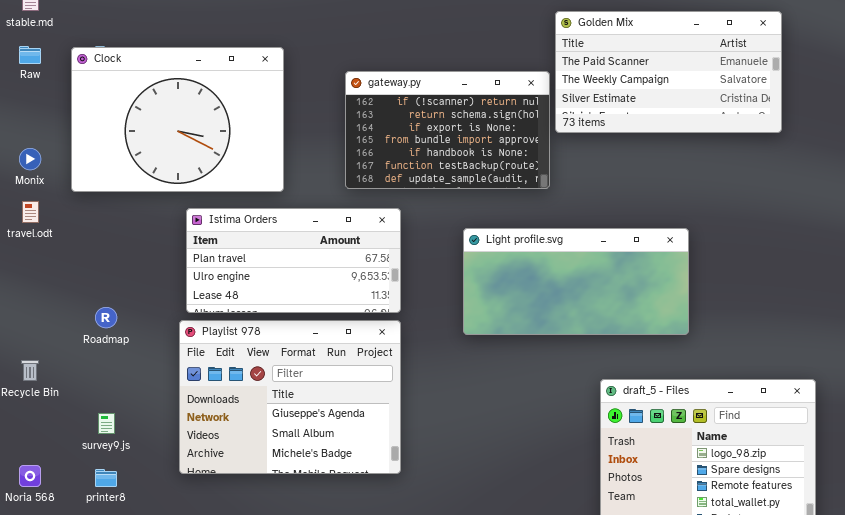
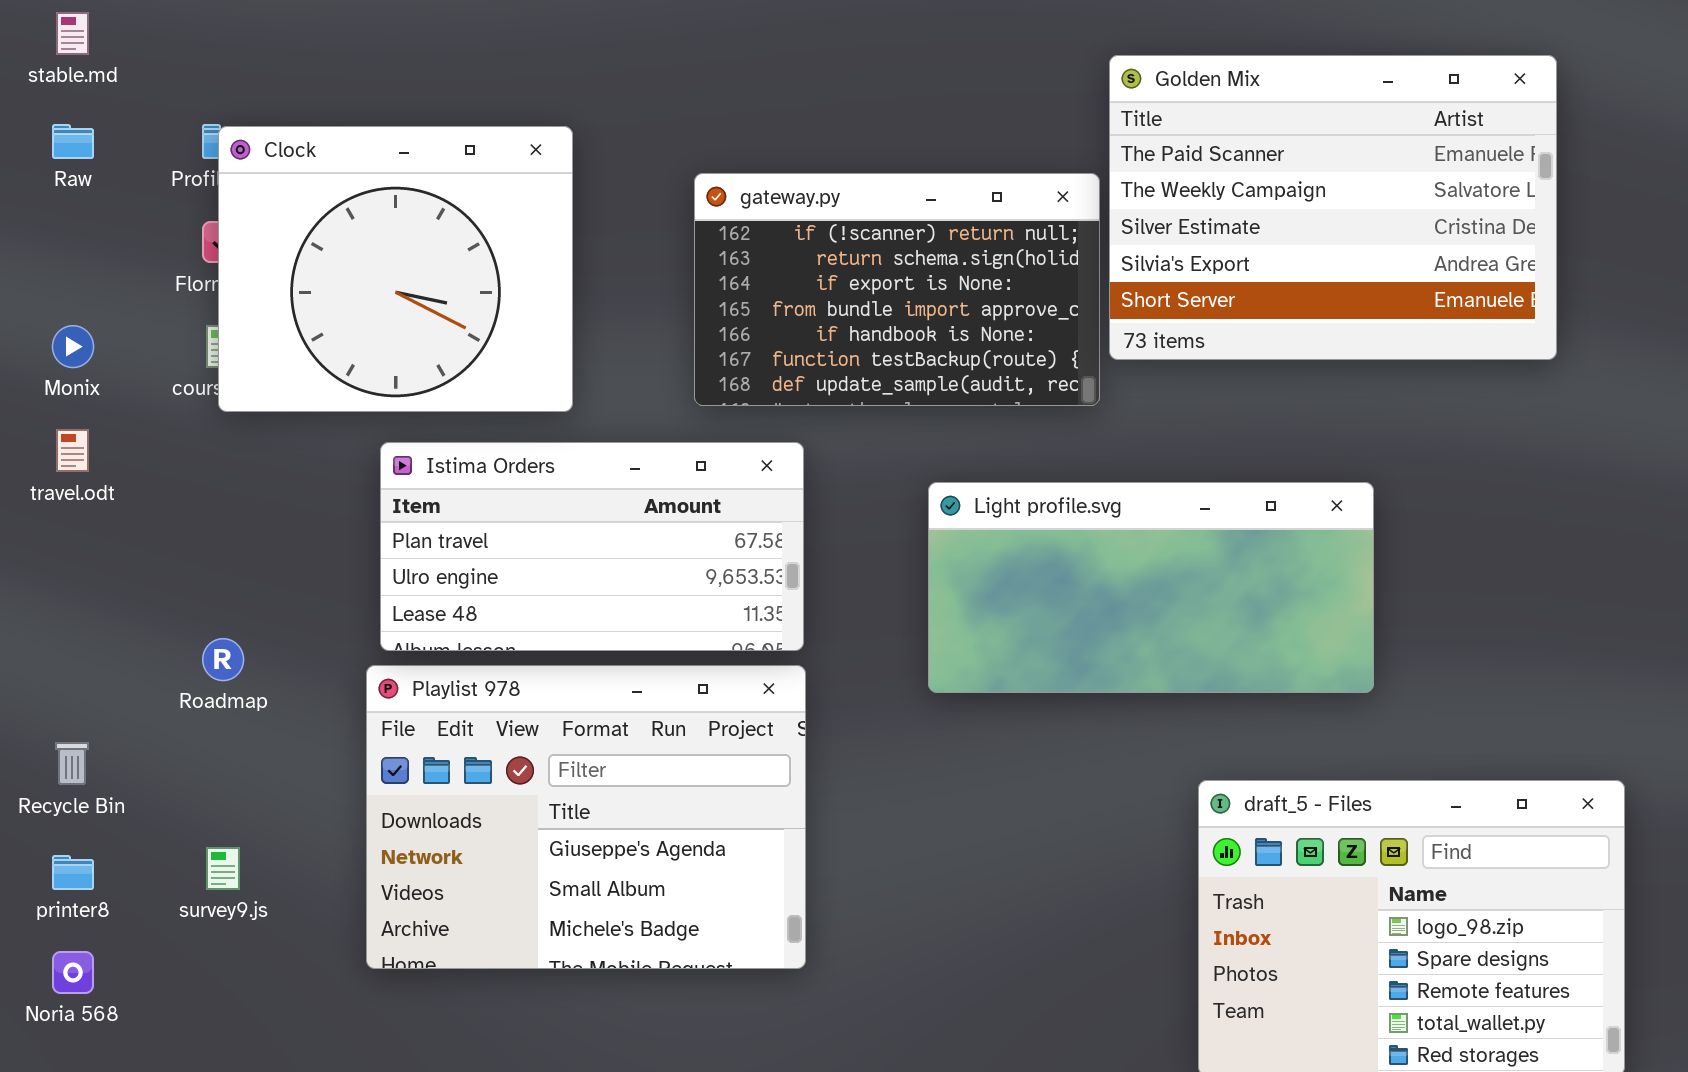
Golden Mix: [555,11,782,133] -> [1109,55,1557,360], resized
Clock: [71,47,284,192] -> [218,126,573,412], resized
printer8: [95,469,117,487] -> [52,855,94,890], moved

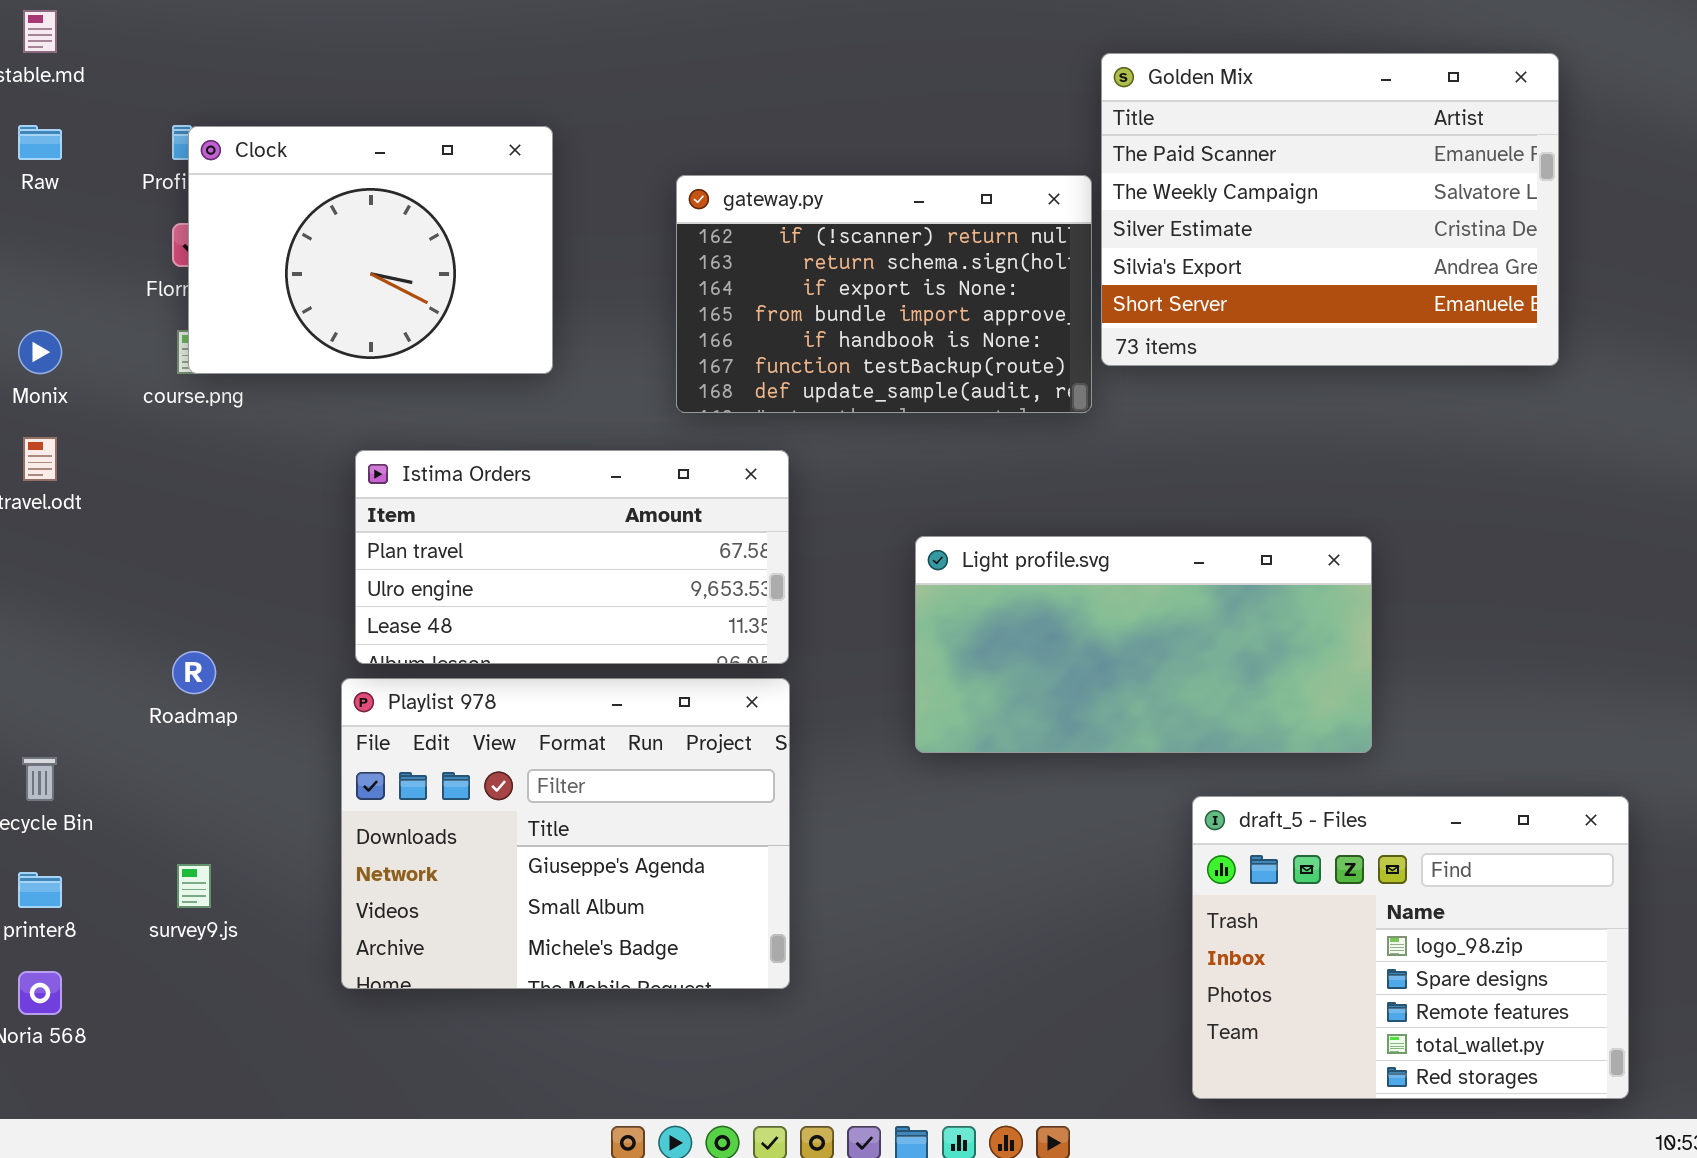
Clock: [218,126,573,412] -> [188,126,553,374], resized
Light profile.svg: [928,482,1374,693] -> [915,536,1372,753], moved

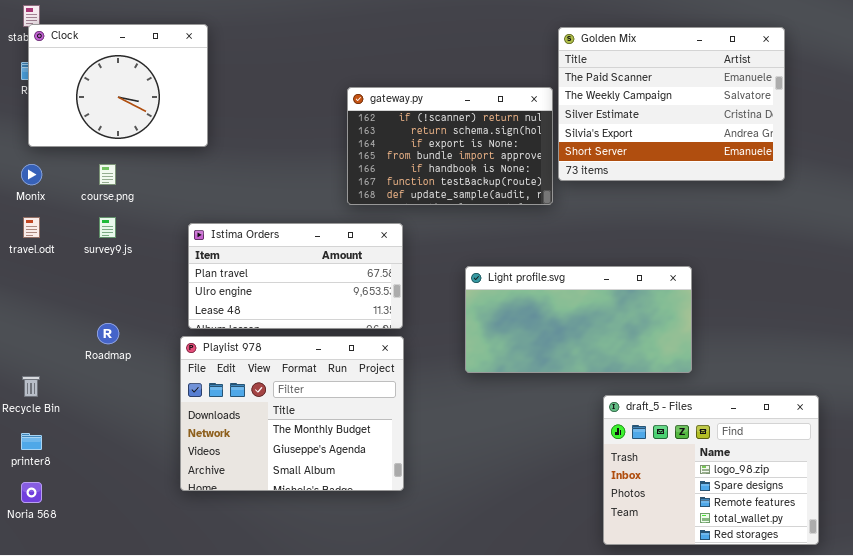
Clock: [188,126,553,374] -> [28,24,208,147], moved
Playlist 978: [341,678,790,989] -> [180,336,404,491], scrolled up 1 row
survey9.js: [177,864,211,908] -> [99,217,116,238], moved

